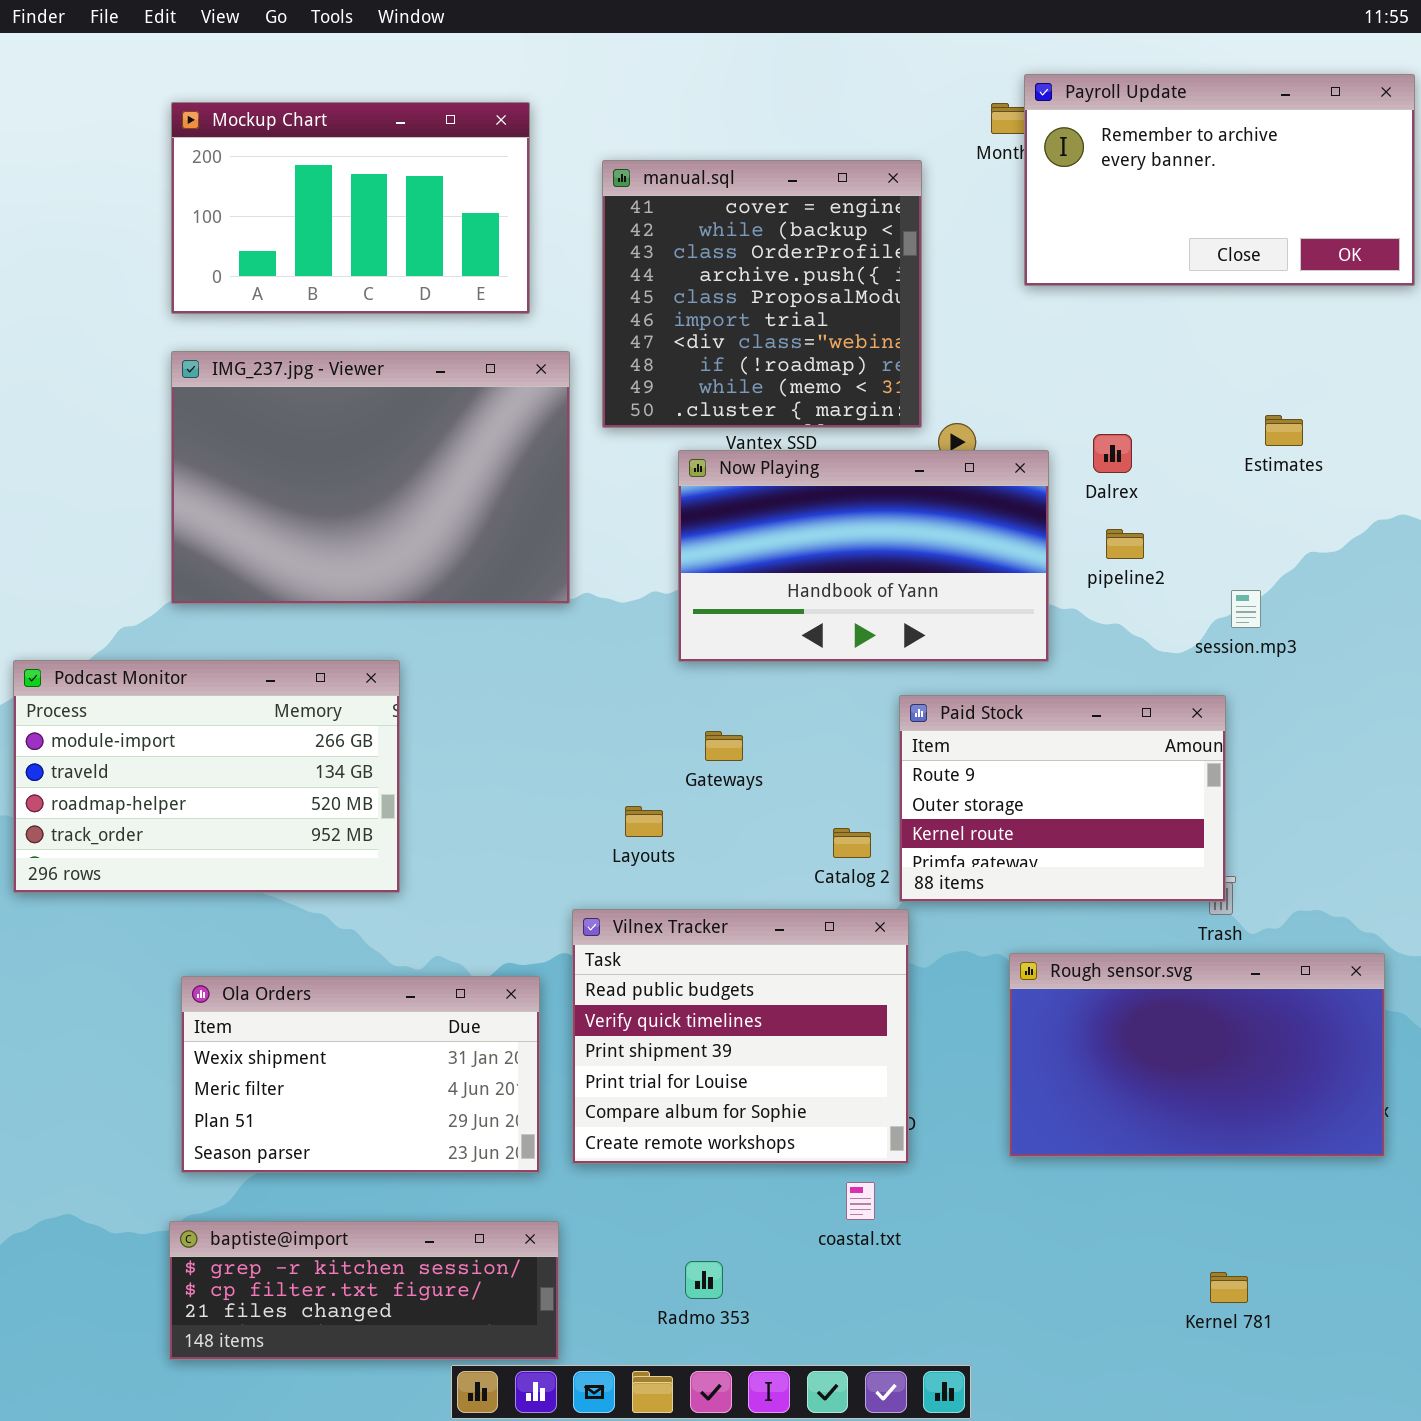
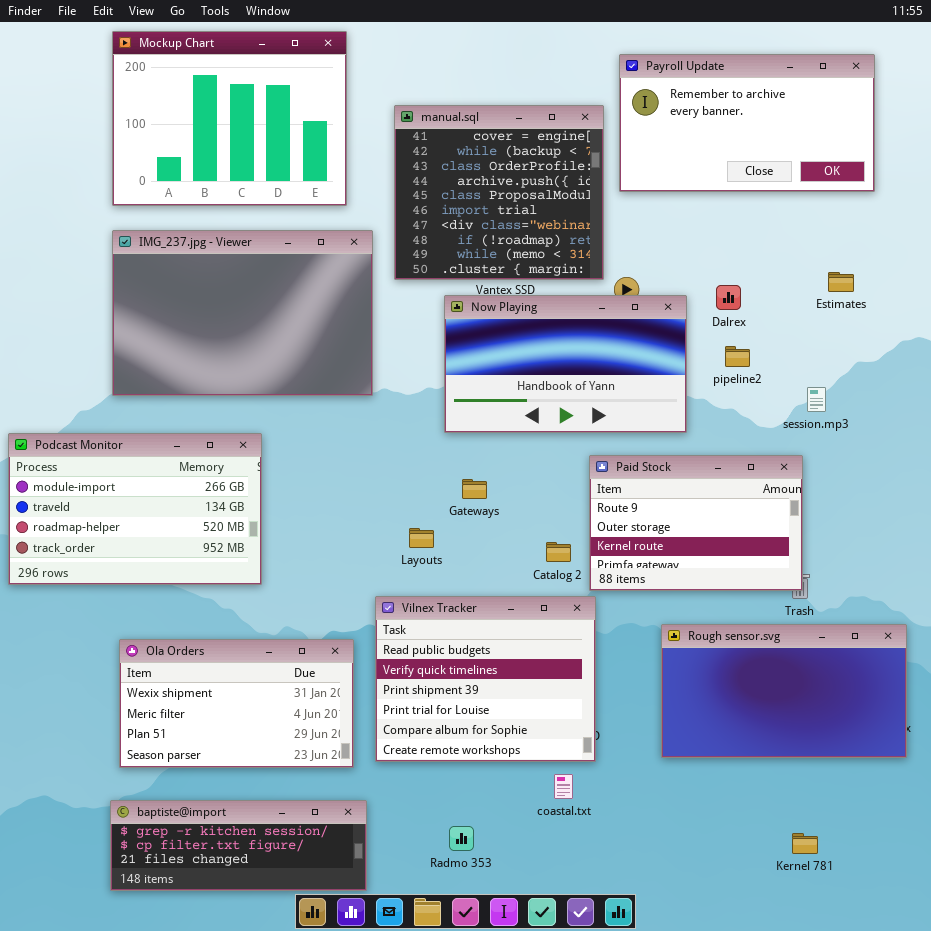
Payroll Update: [1024,74,1415,286] -> [619,54,875,192], moved
Mockup Chart: [171,102,530,314] -> [112,31,347,206], resized

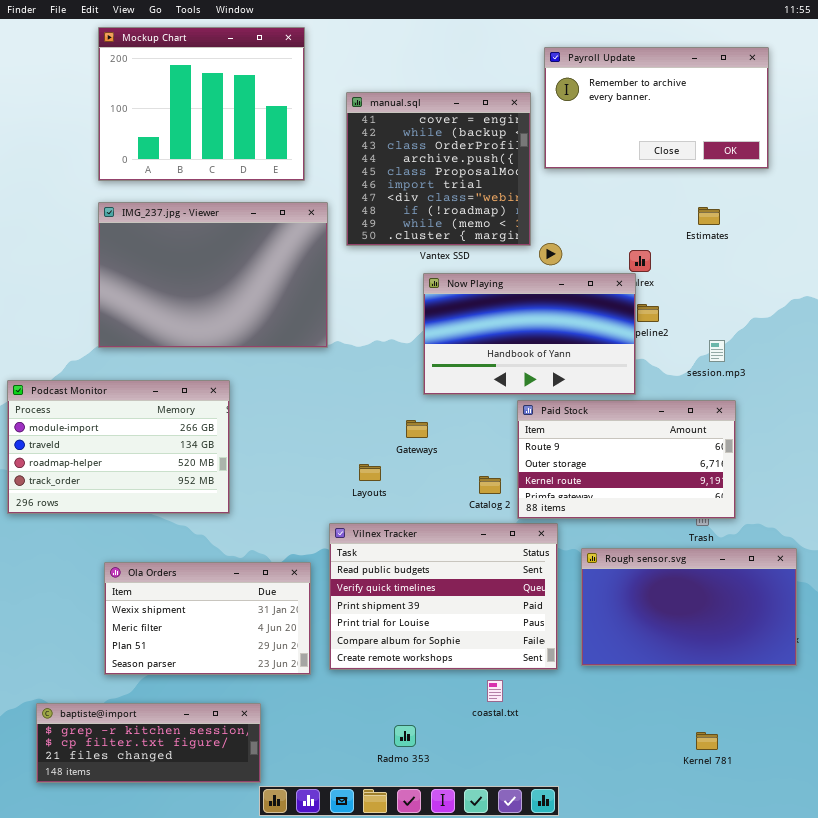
Estimates: [828,272,854,292] -> [698,207,720,225], moved
Now Playing: [444,295,687,433] -> [423,273,636,395], moved
Paid Stock: [589,455,803,591] -> [517,400,736,519], resized
Vilnex Tracker: [375,596,596,762] -> [329,523,558,670], resized
baptiste@import: [110,800,367,891] -> [36,703,261,783], moved

